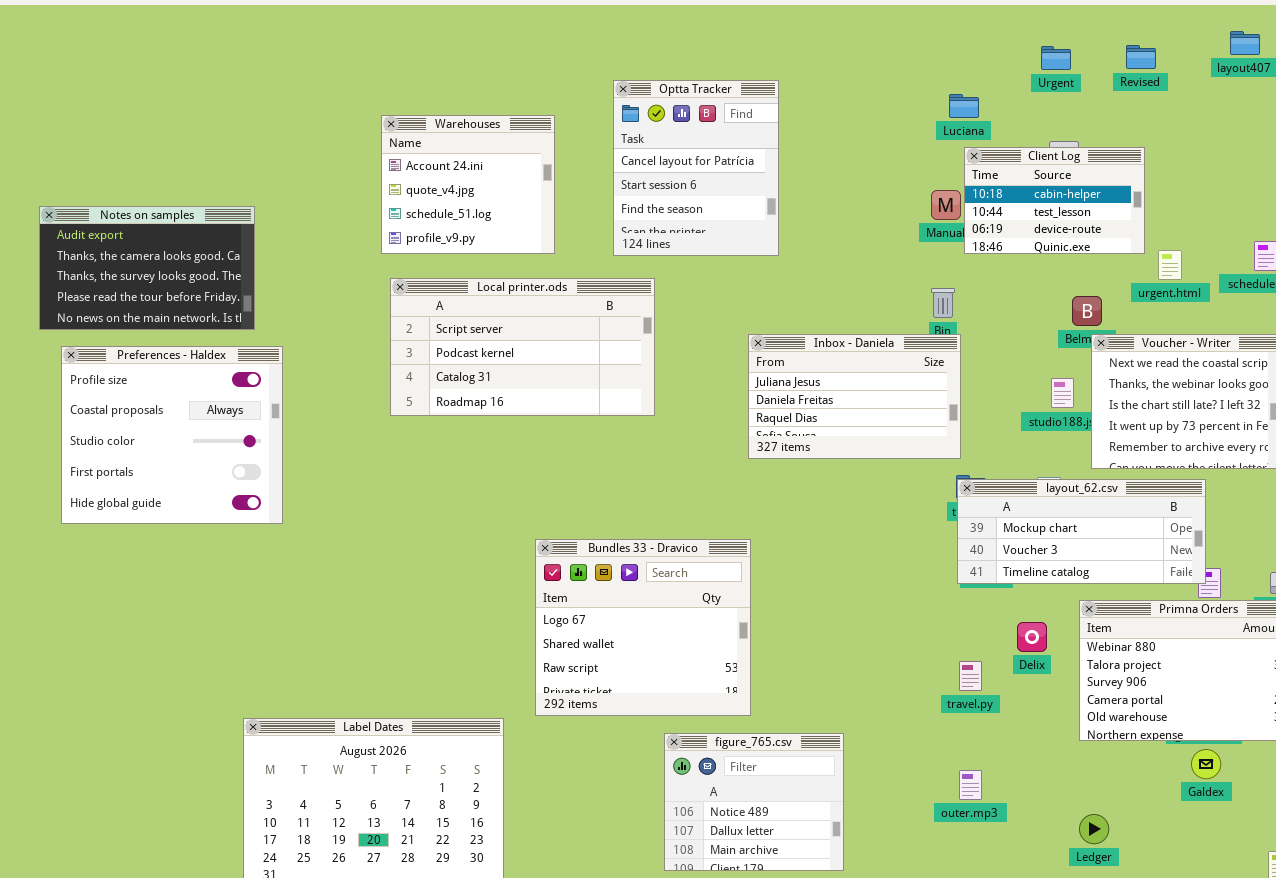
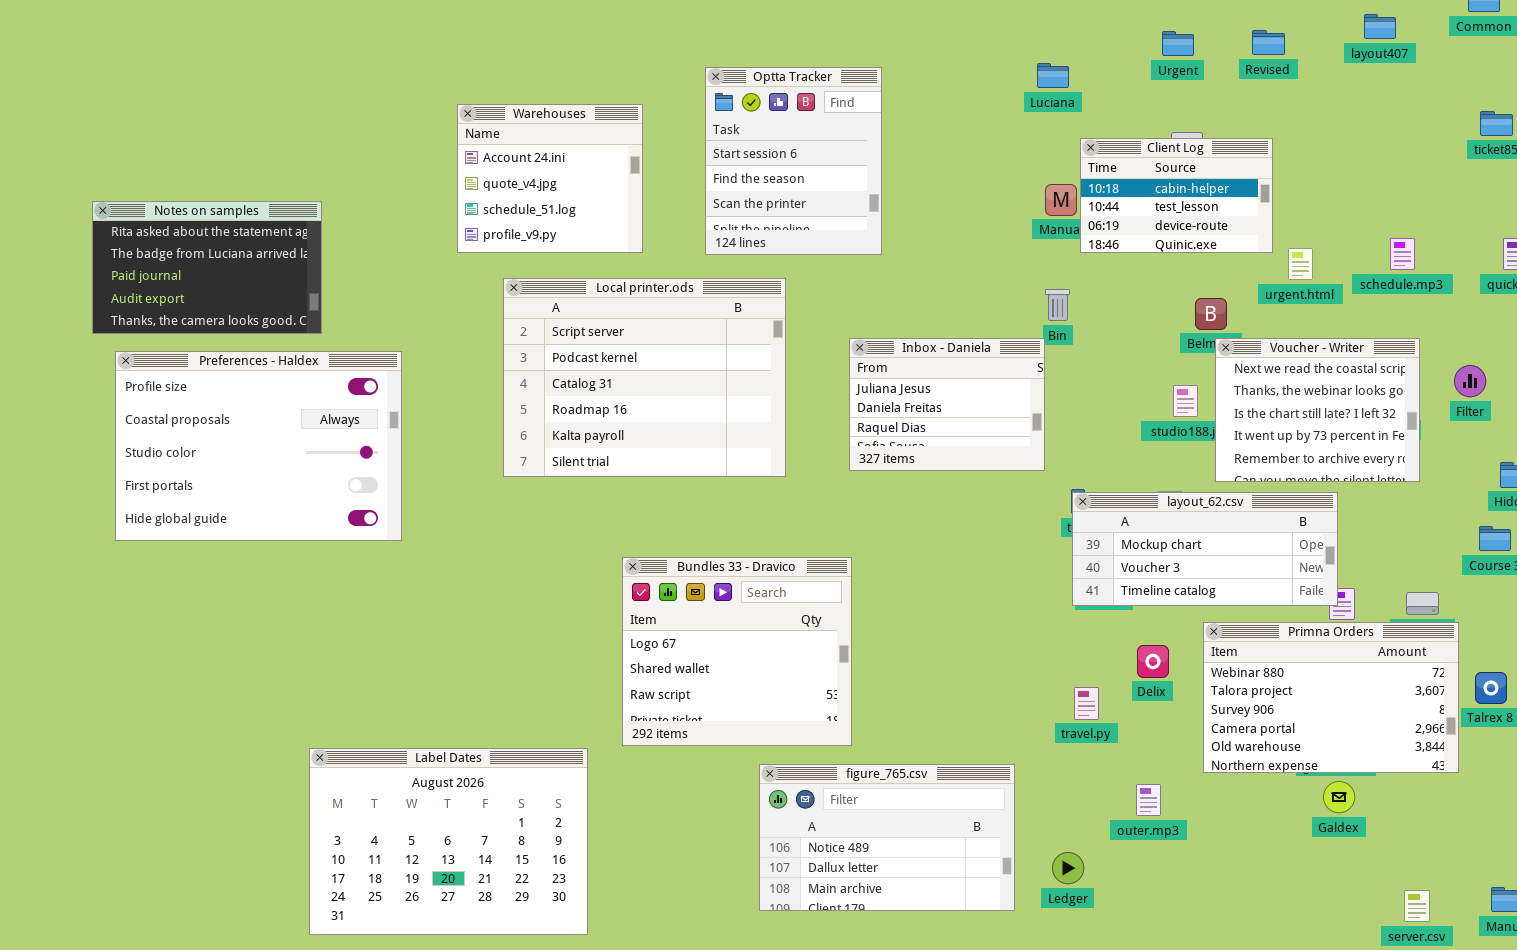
Optta Tracker: [613,80,779,256] -> [705,67,882,255], scrolled down 1 row
Luciana: [949,94,979,118] -> [1037,63,1069,88], moved
Notes on samples: [39,206,255,330] -> [92,201,322,334], scrolled up 3 rows
Local printer.ods: [390,278,655,416] -> [503,278,786,477], moved, resized
Inbox - Daniela: [748,334,961,459] -> [849,338,1045,471], resized
Preferences - Haldex: [61,346,283,524] -> [115,351,402,541], resized
figure_765.csv: [664,733,844,871] -> [759,764,1015,911], resized
outer.mp3: [959,770,982,800] -> [1136,784,1161,816], moved
Ledger: [1079,814,1109,844] -> [1052,852,1084,884], moved

